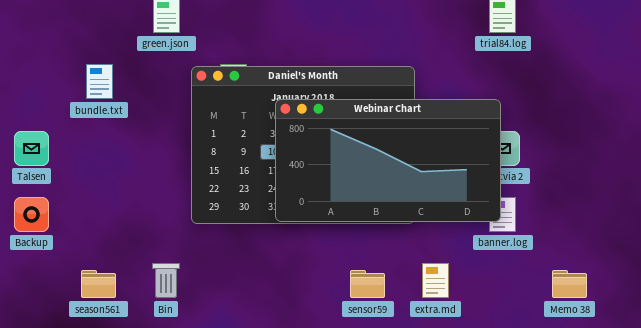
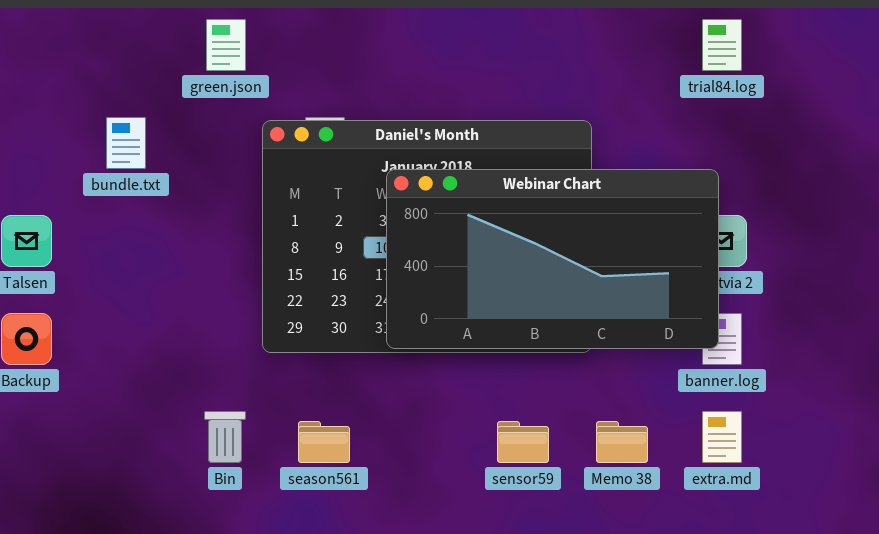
extra.md: [422,263,449,298] -> [702,411,742,463], moved
season561: [81,270,116,298] -> [298,421,350,463], moved
Memo 38: [552,270,587,298] -> [596,421,648,463], moved

